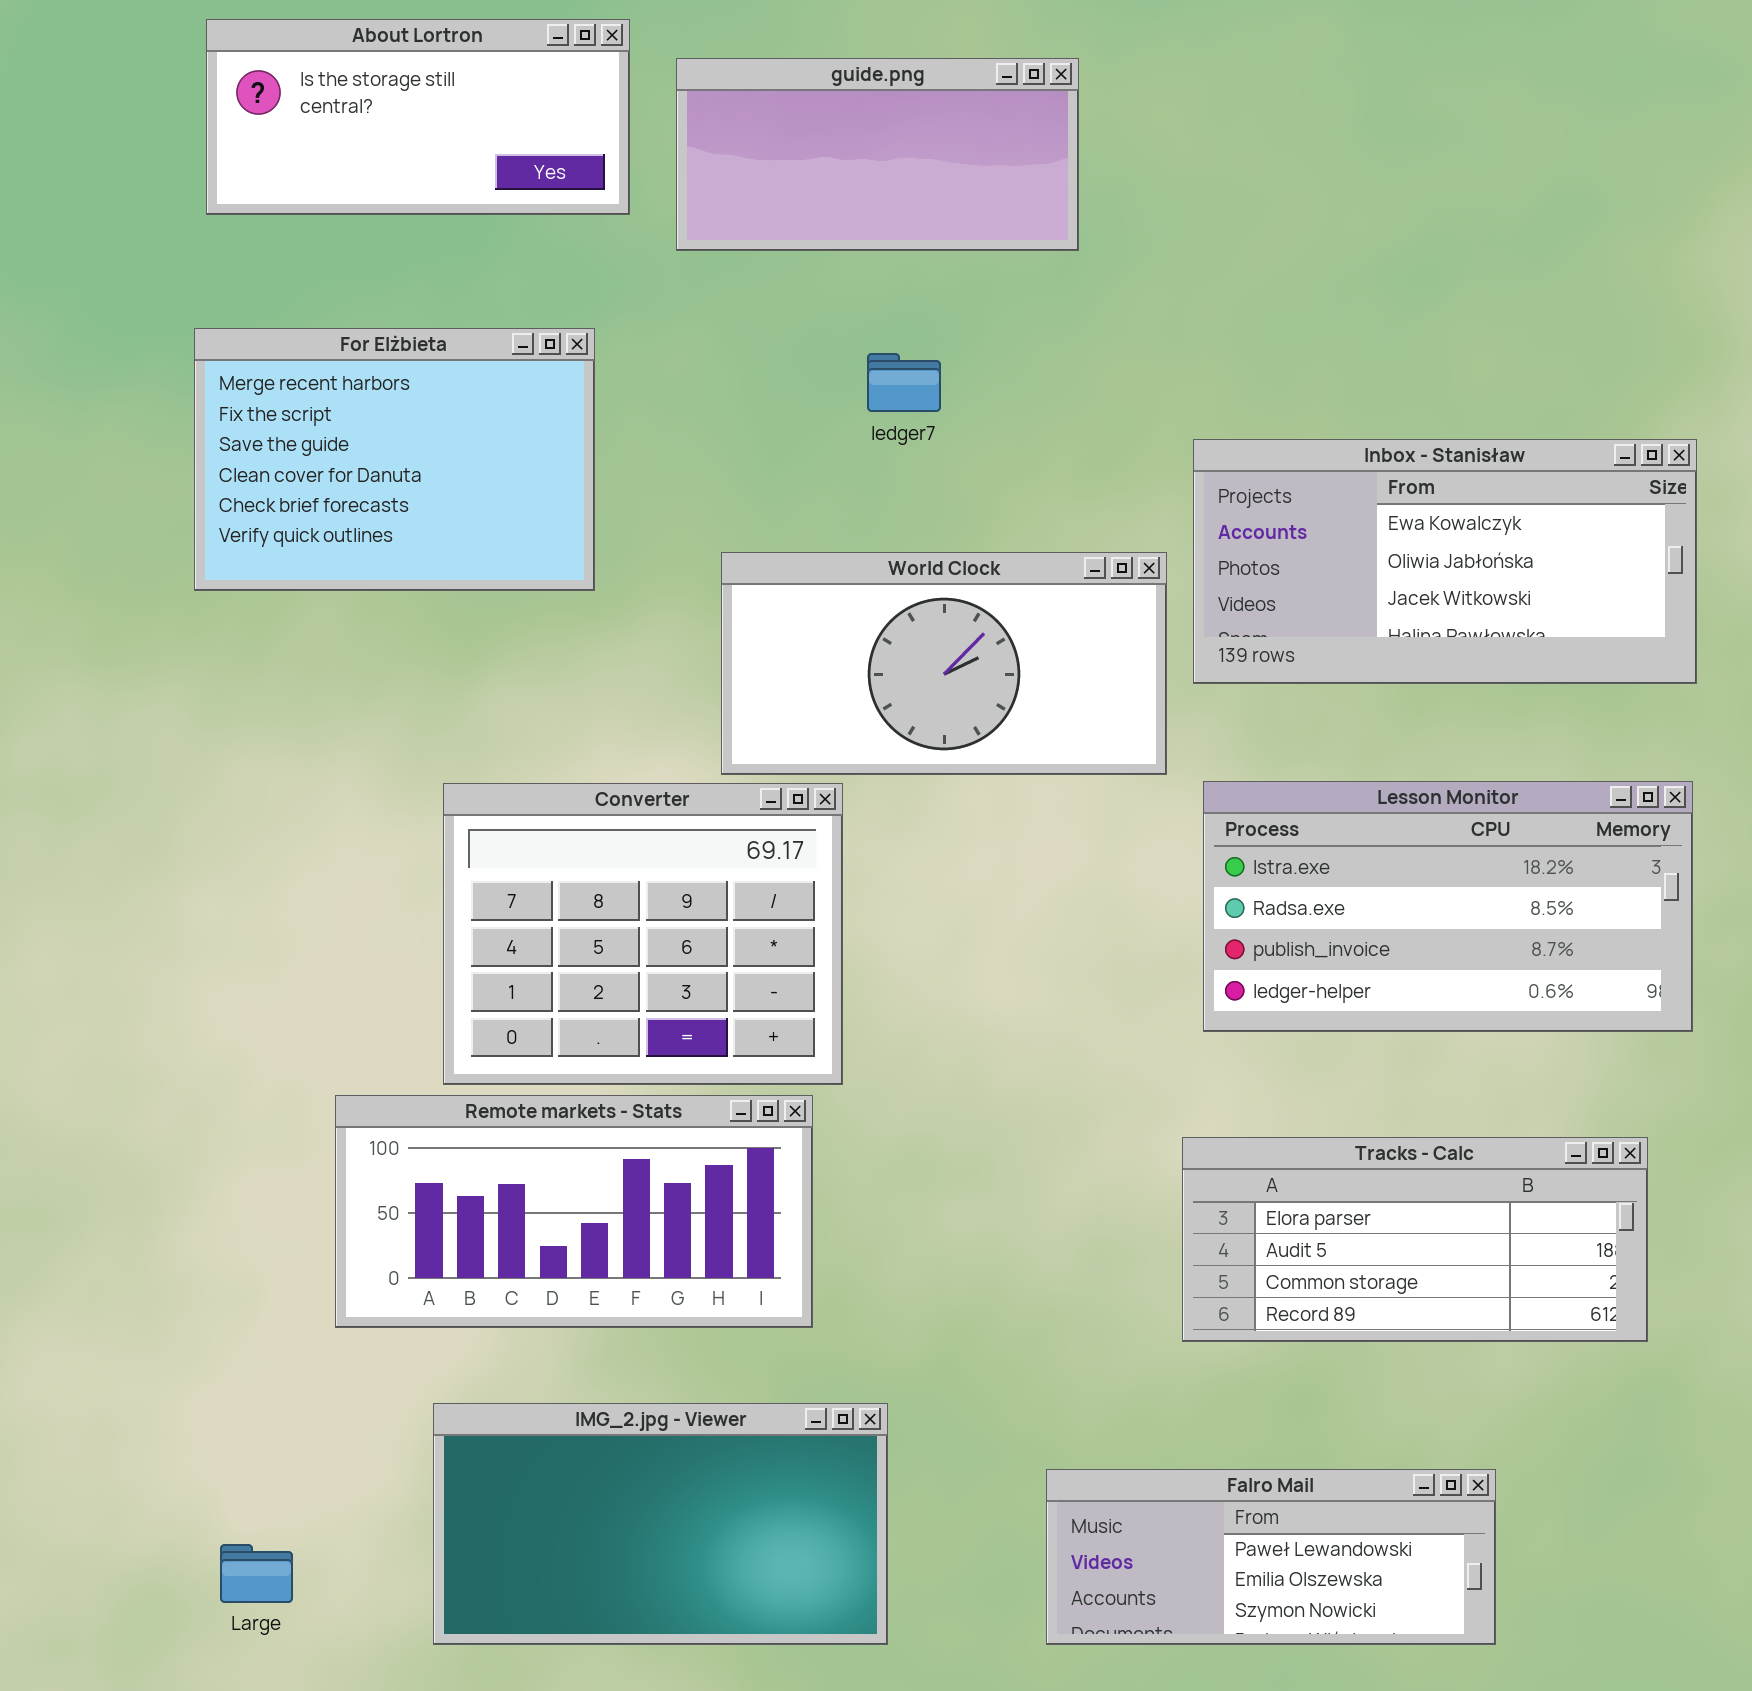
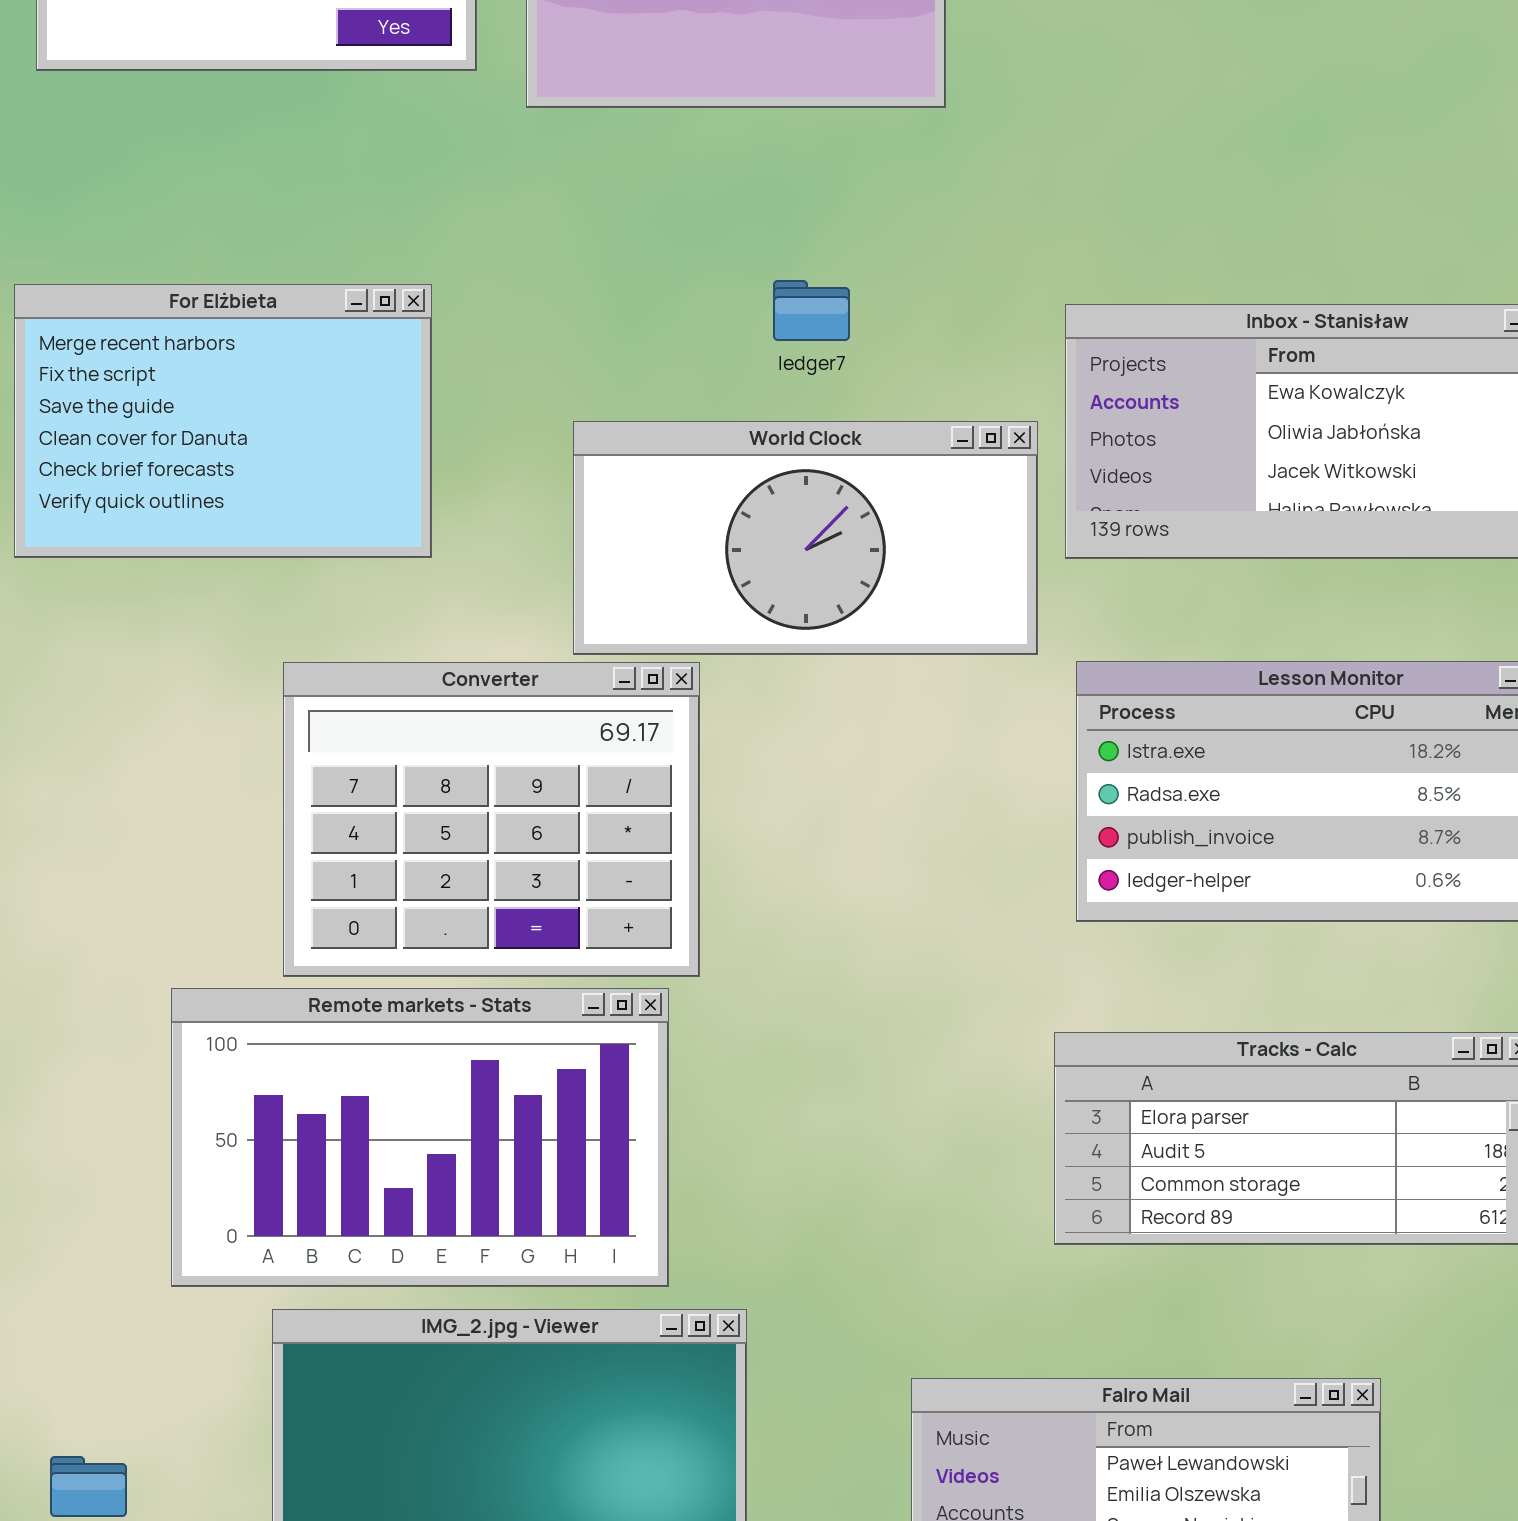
For Elżbieta: [194,328,595,591] -> [14,284,432,558], moved
ledger7: [867,353,941,412] -> [773,280,850,341], moved
Remote markets - Stats: [335,1095,813,1328] -> [171,988,669,1287], resized

